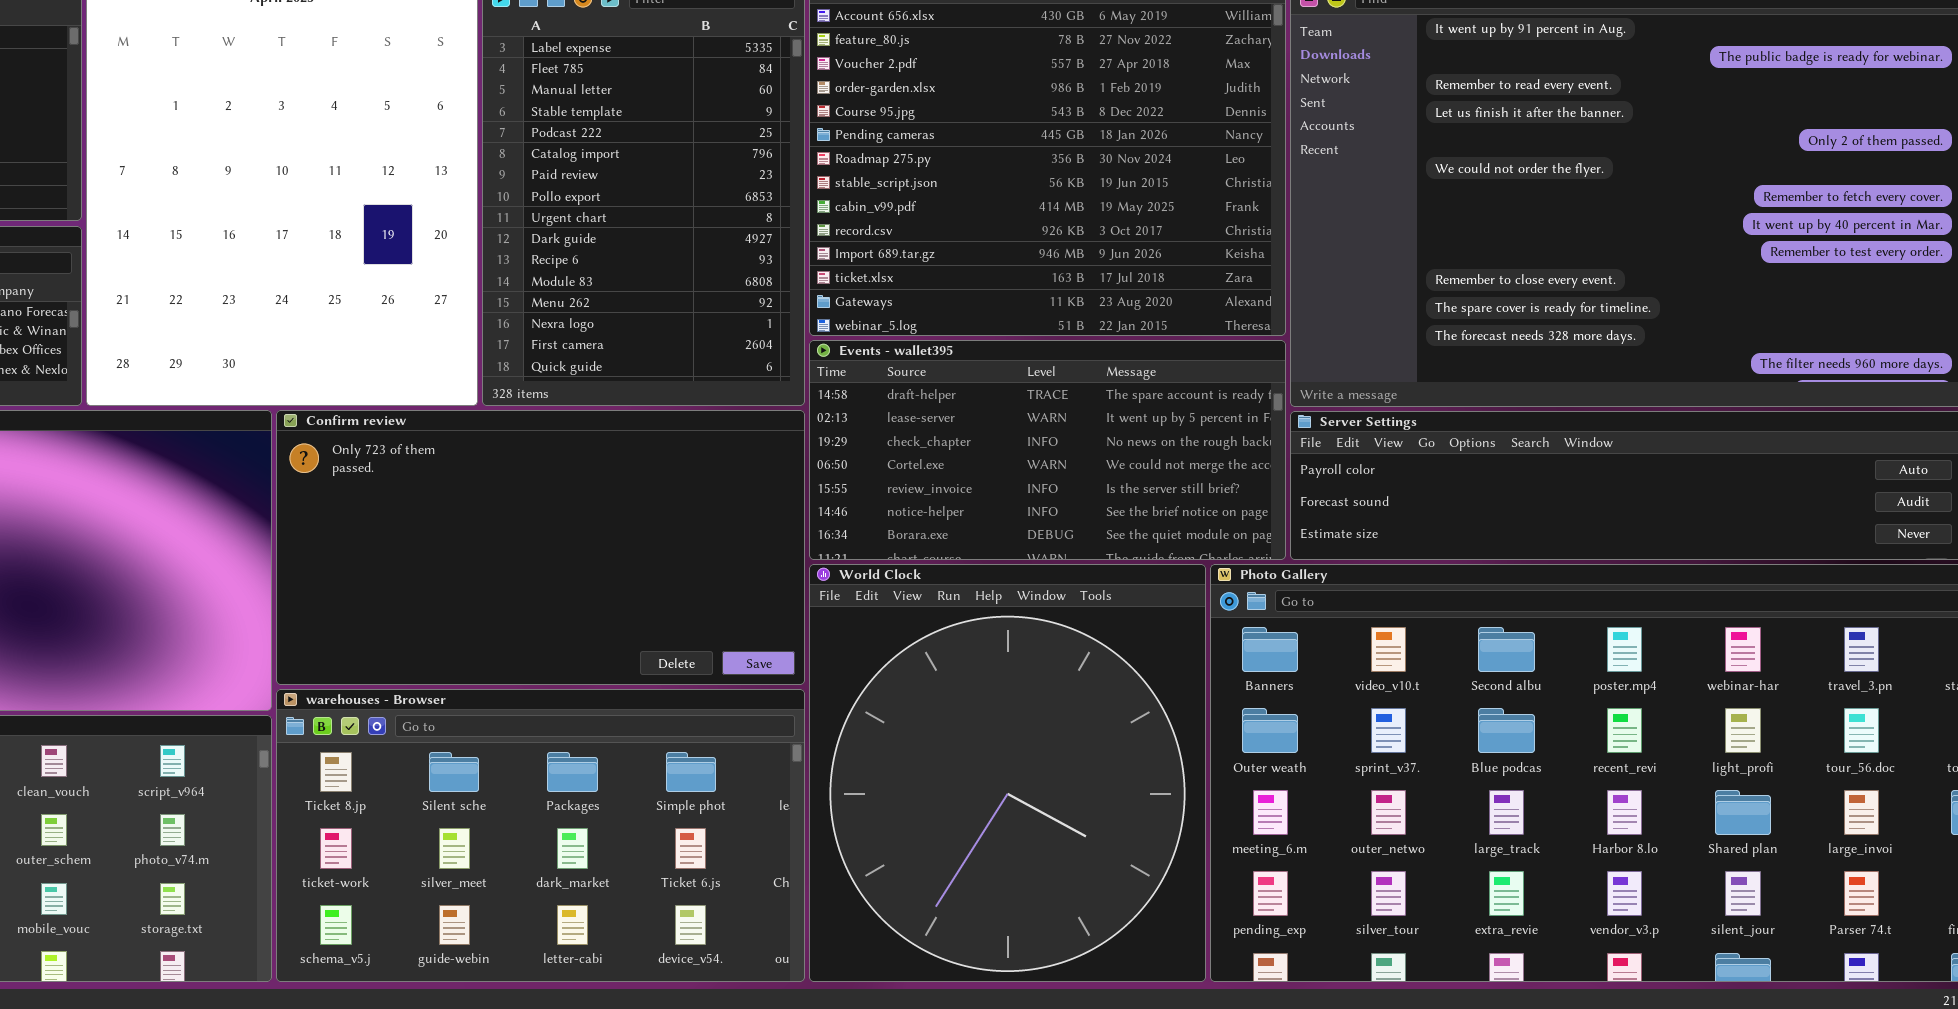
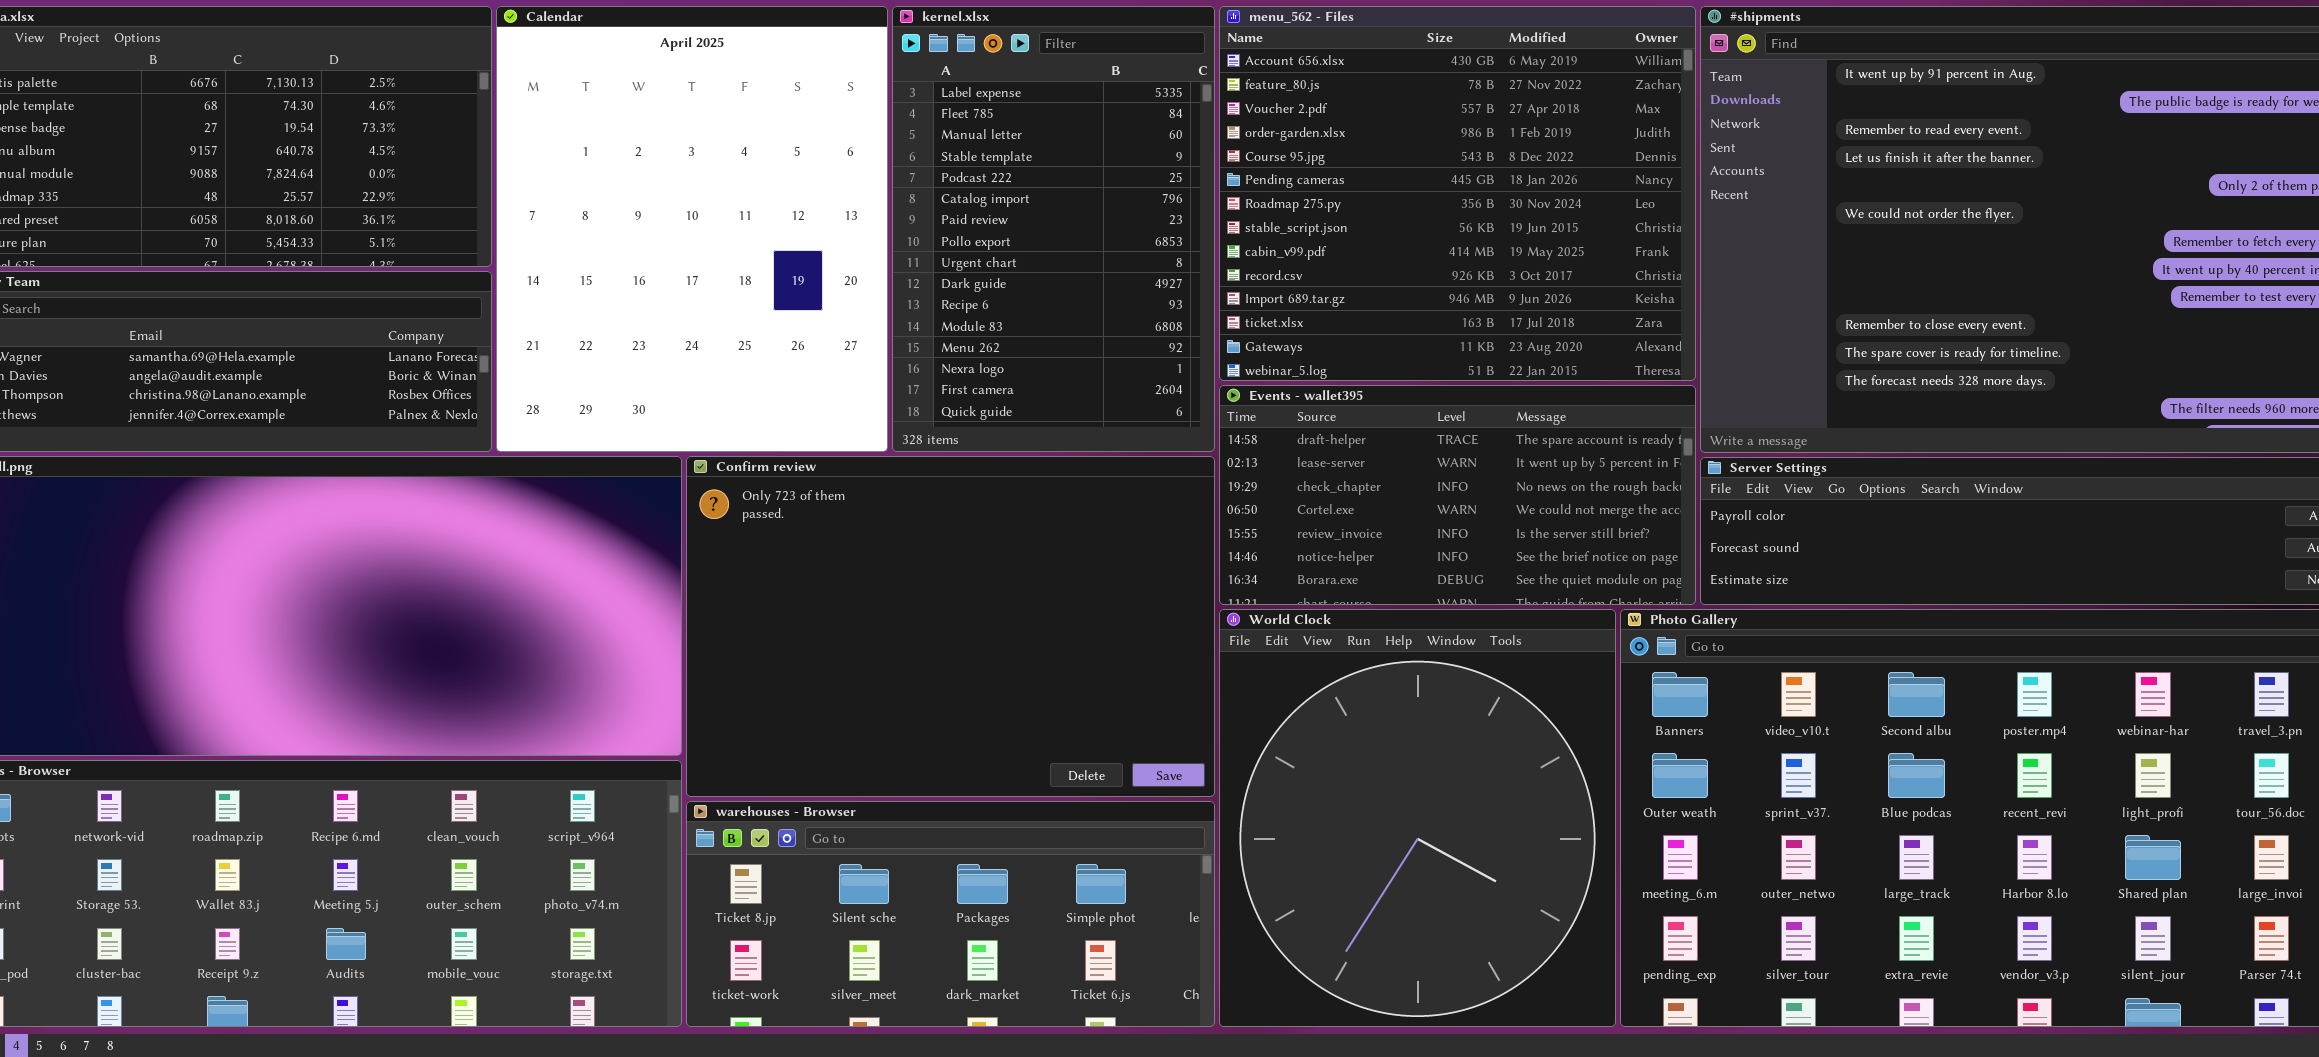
Confirm review: [276,410,805,685] -> [686,456,1215,797], resized
warehouses - Browser: [276,689,805,982] -> [686,801,1215,1027], resized

